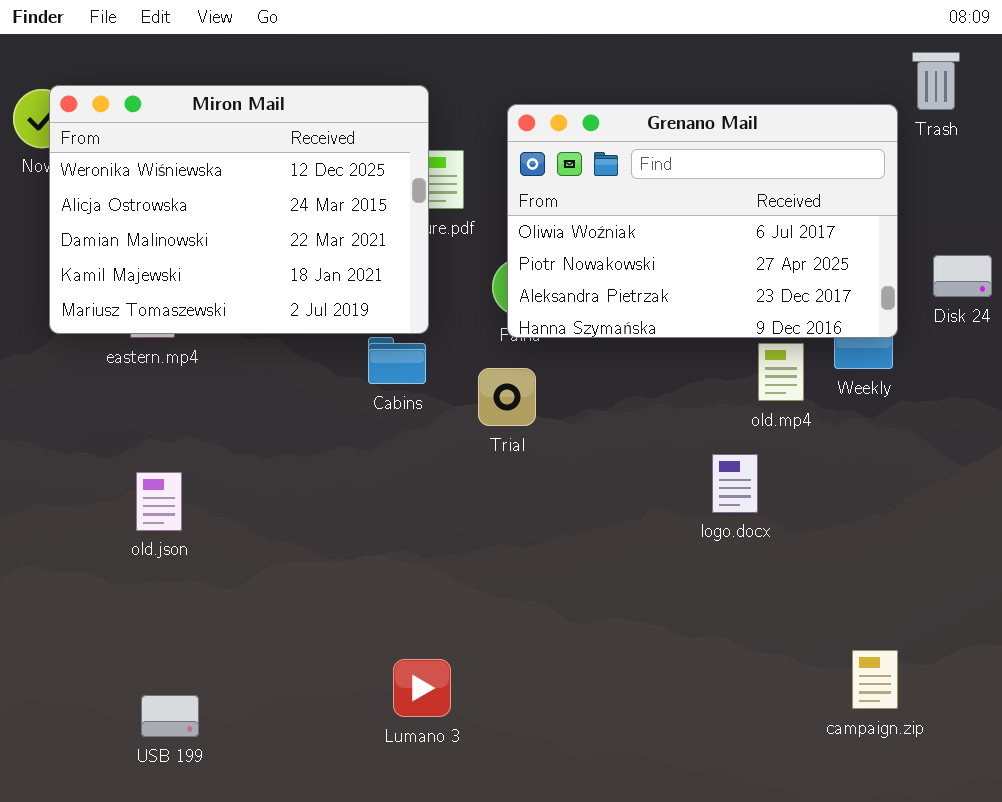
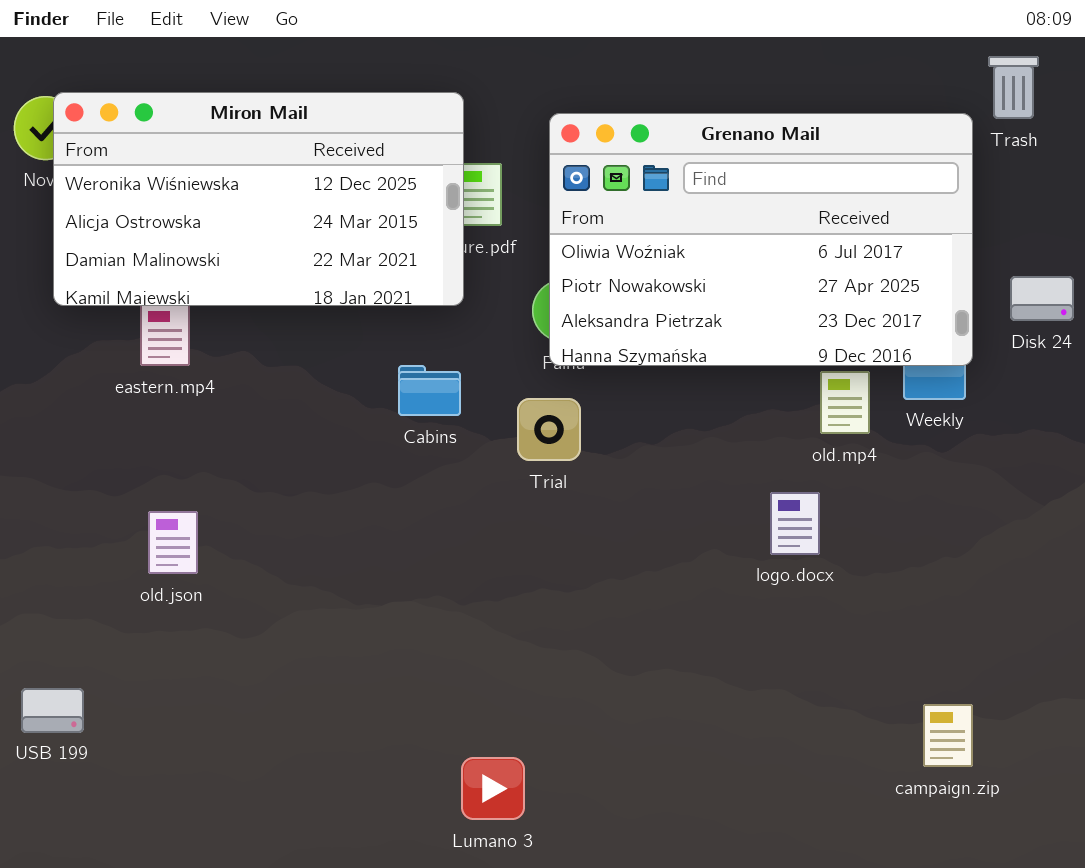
Miron Mail: [49,85,429,334] -> [53,92,464,306], resized
Lumano 3: [393,659,451,717] -> [461,757,525,820], moved
USB 199: [141,695,199,737] -> [21,688,84,733], moved

